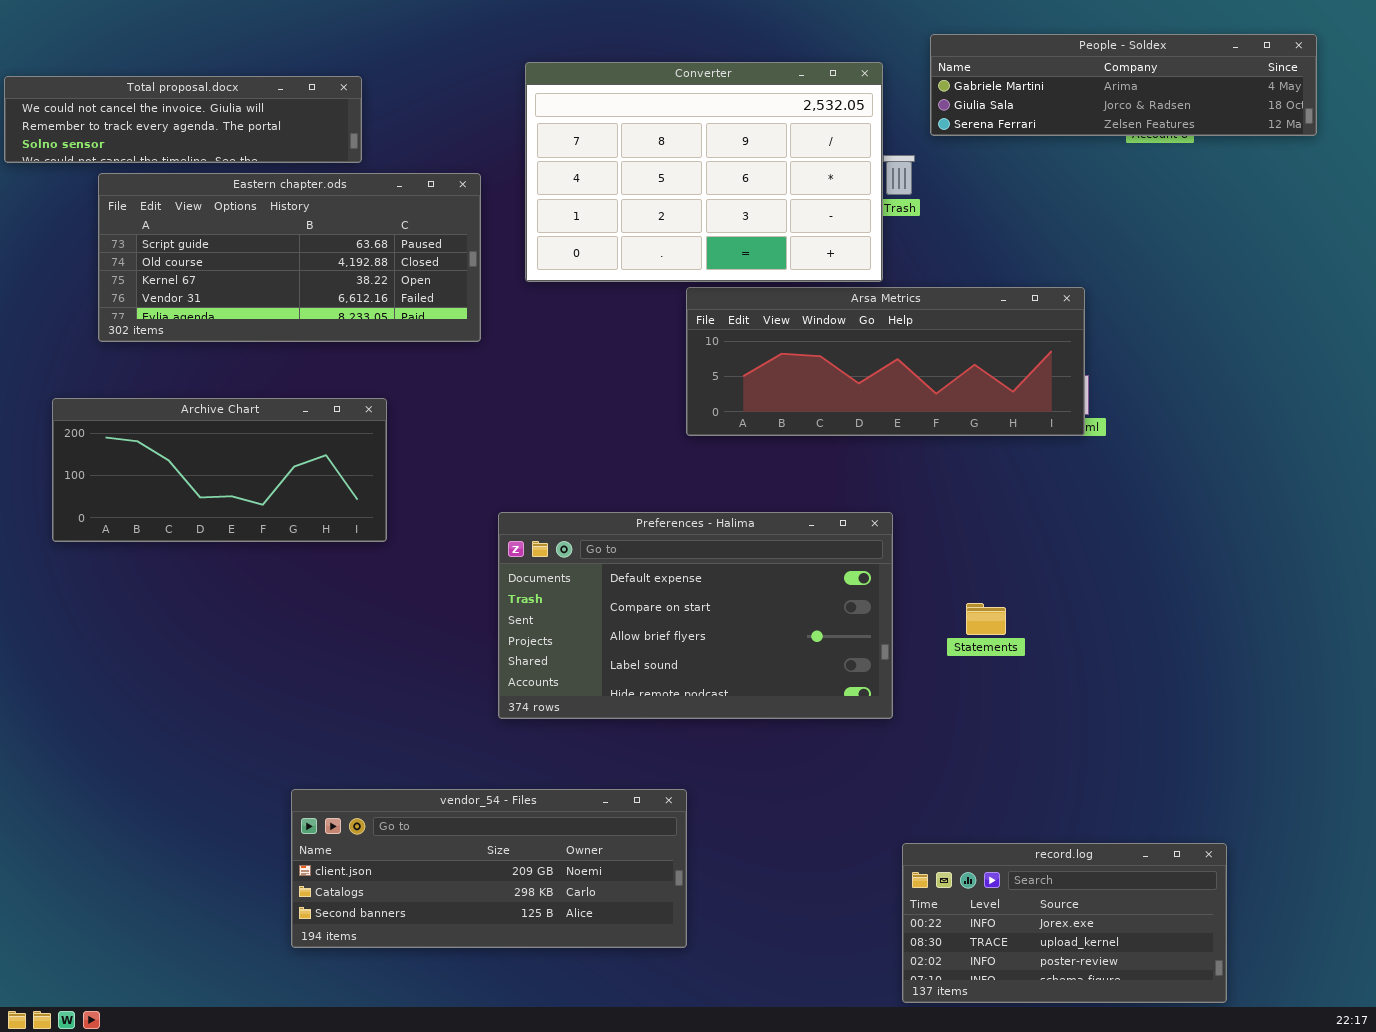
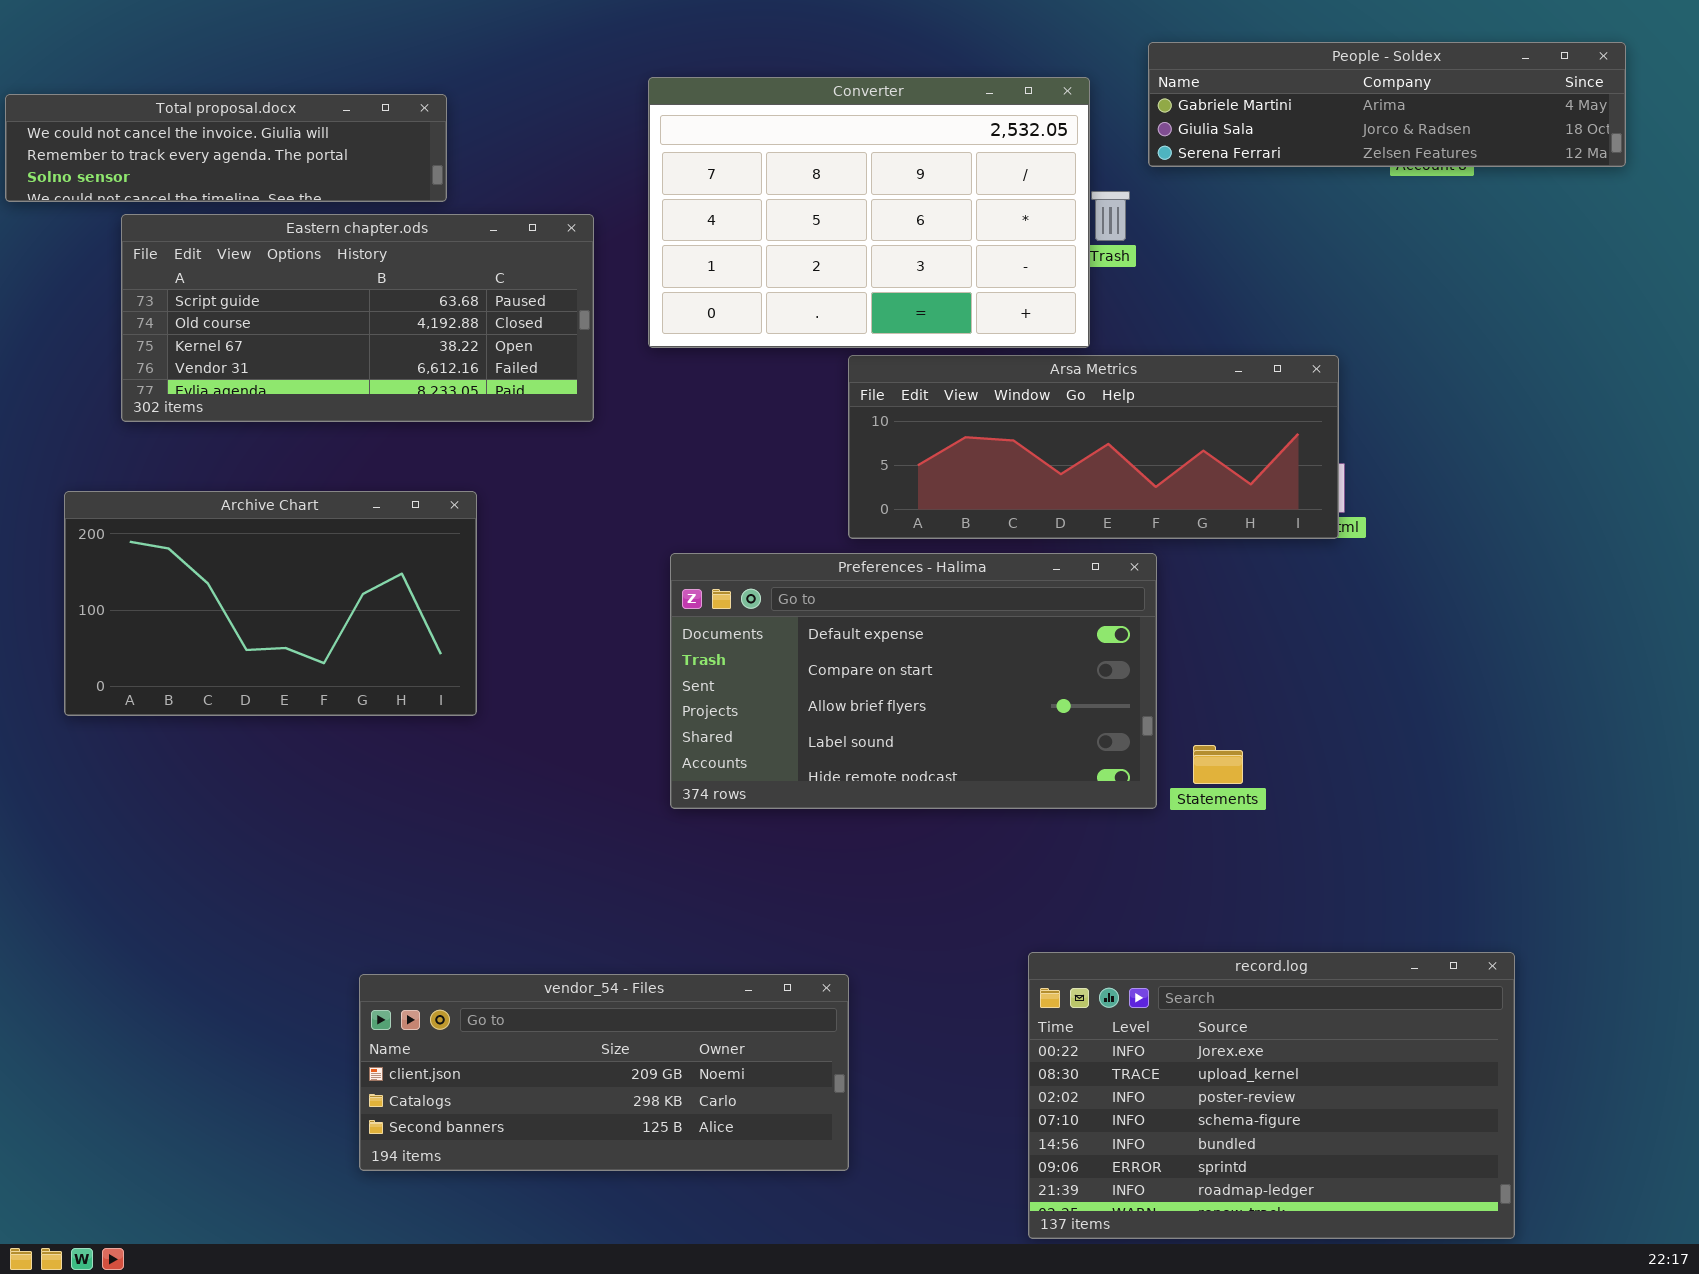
Archive Chart: [52,398,387,542] -> [64,491,477,716], resized
Preferences - Halima: [498,512,893,719] -> [670,553,1157,809], moved
record.log: [902,843,1227,1003] -> [1028,952,1515,1239], resized

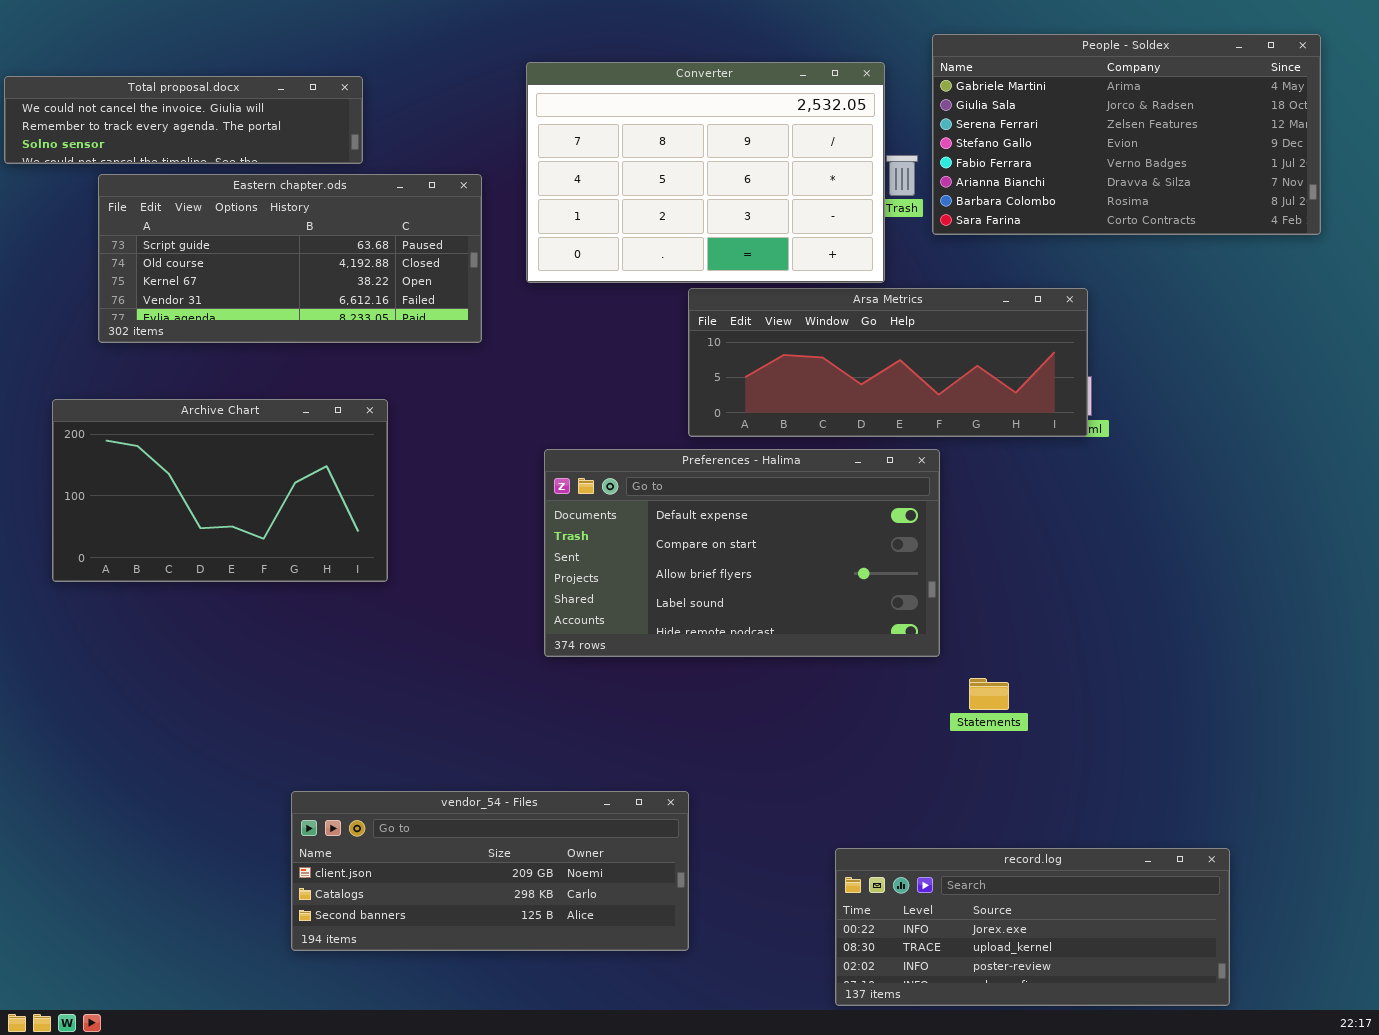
People - Soldex: [1148,42,1626,167] -> [932,34,1321,235], resized
Statements: [1193,745,1243,784] -> [969,678,1009,710], moved
record.log: [1028,952,1515,1239] -> [835,848,1230,1006], resized

